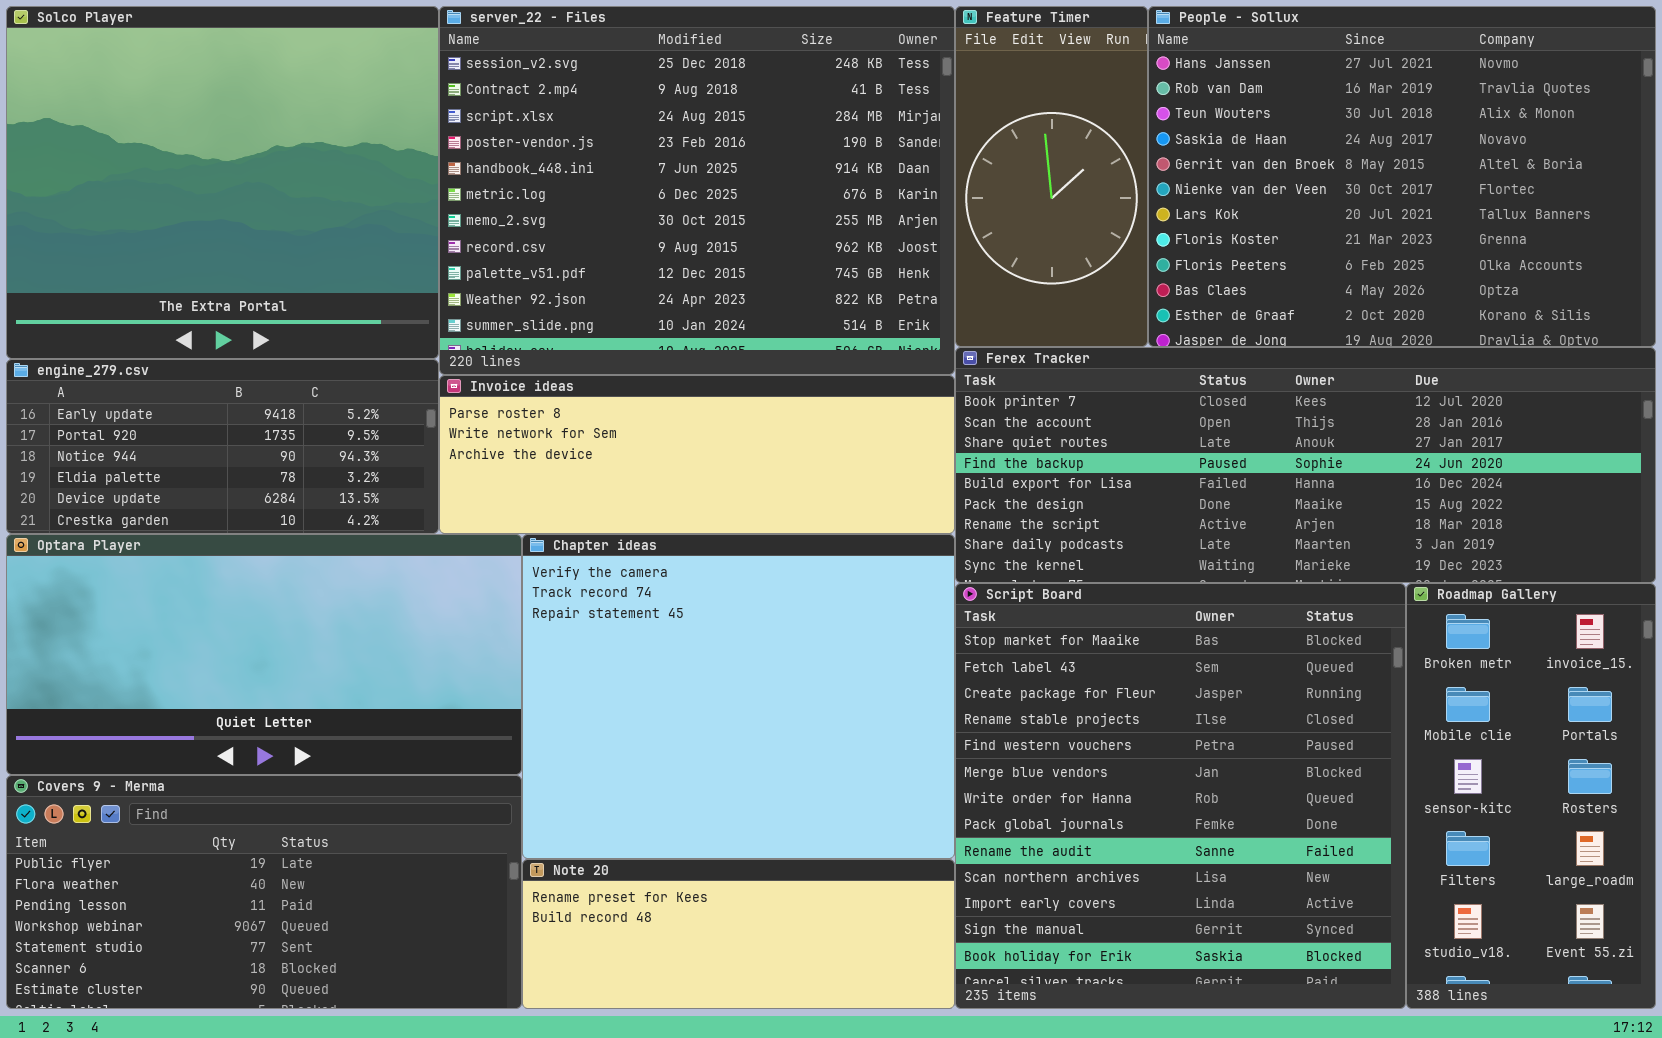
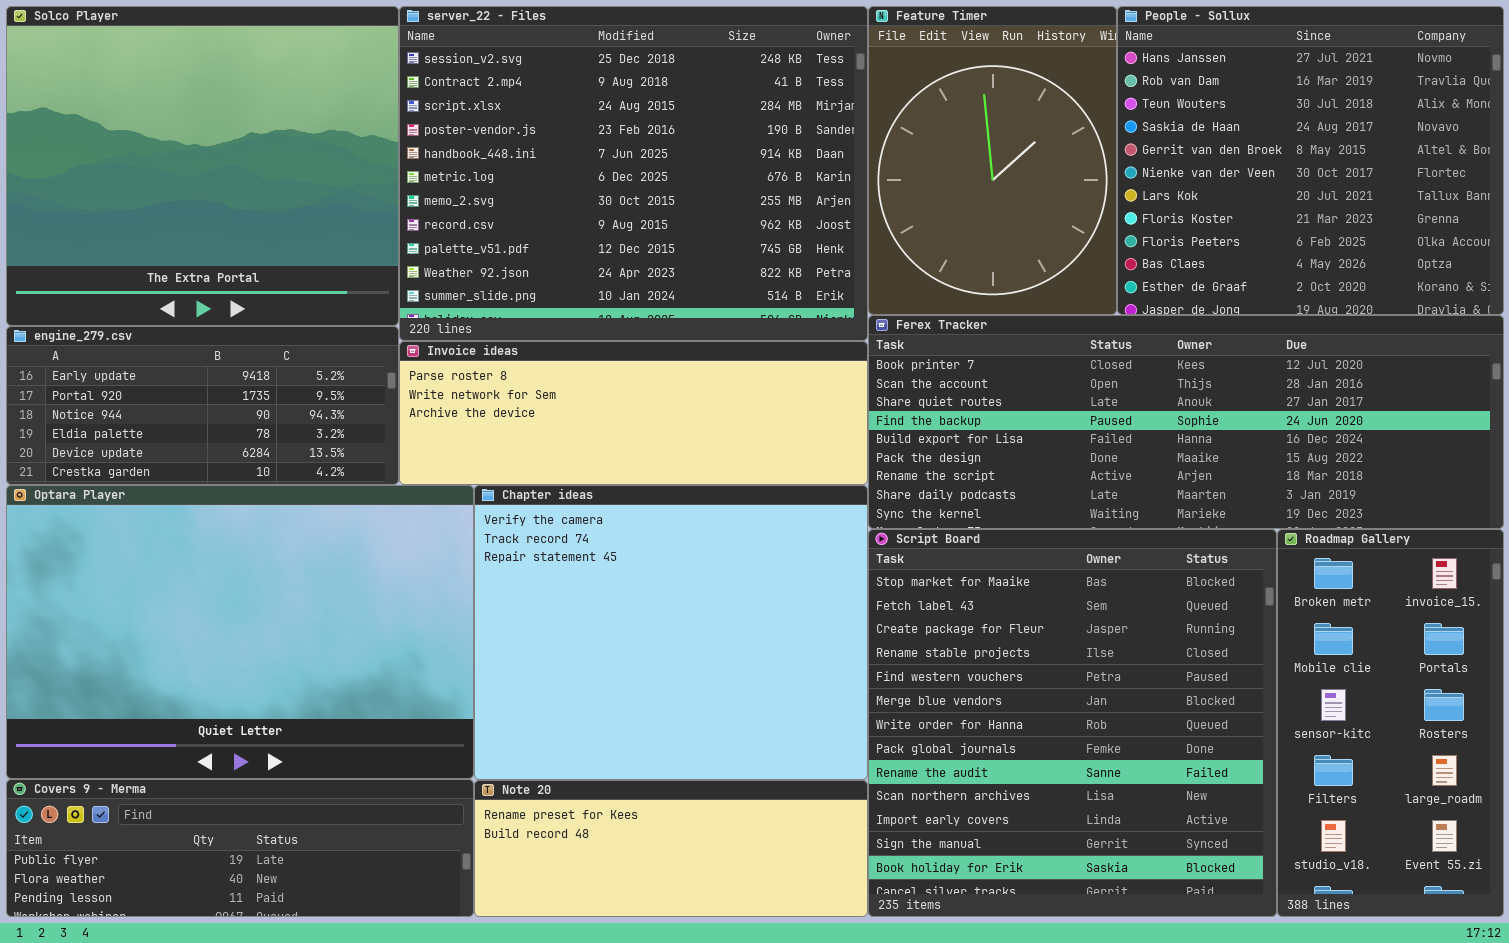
Feature Timer: [955,6,1148,347] -> [868,6,1117,315], resized
People - Sollux: [1148,6,1656,347] -> [1117,6,1504,315], resized
Optara Player: [6,534,522,775] -> [6,485,474,779], resized
Covers 9 - Merma: [6,775,522,1009] -> [6,779,474,917], resized

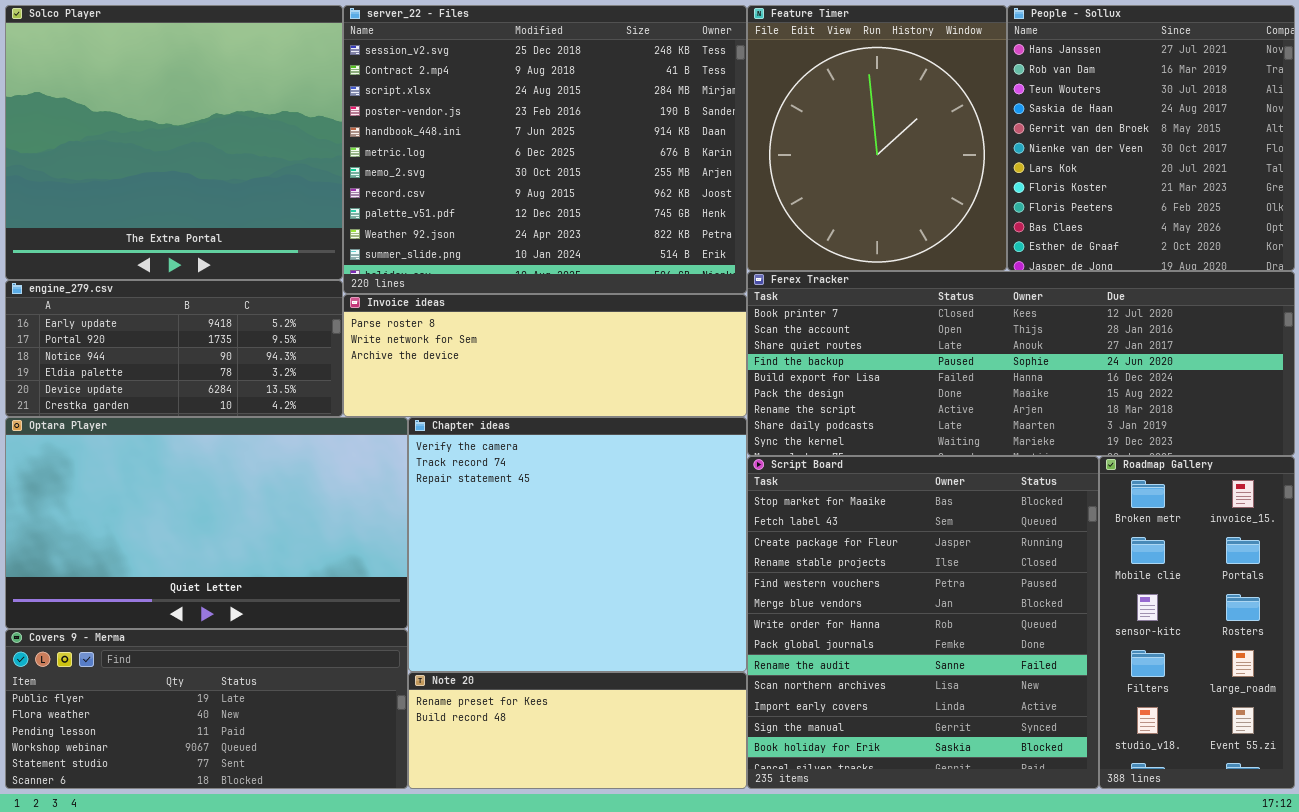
Feature Timer: [868,6,1117,315] -> [747,5,1007,271], resized
People - Sollux: [1117,6,1504,315] -> [1007,5,1295,271], resized
Optara Player: [6,485,474,779] -> [5,417,408,629], resized
Covers 9 - Merma: [6,779,474,917] -> [5,629,408,789], resized

